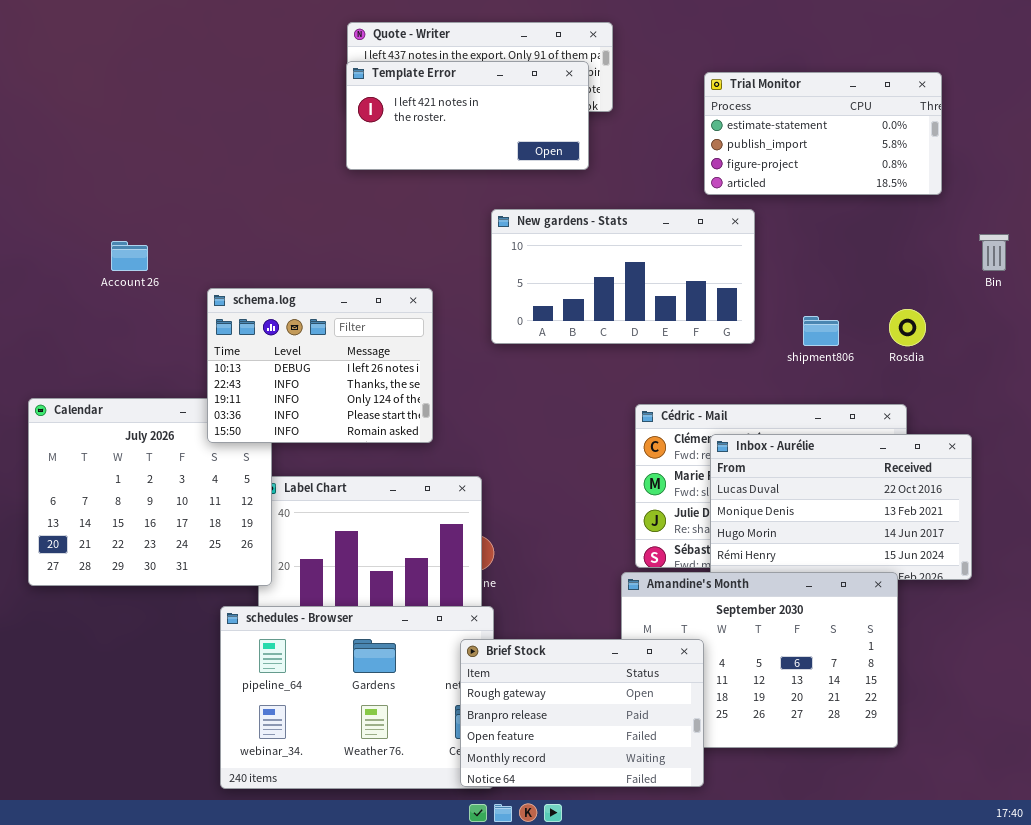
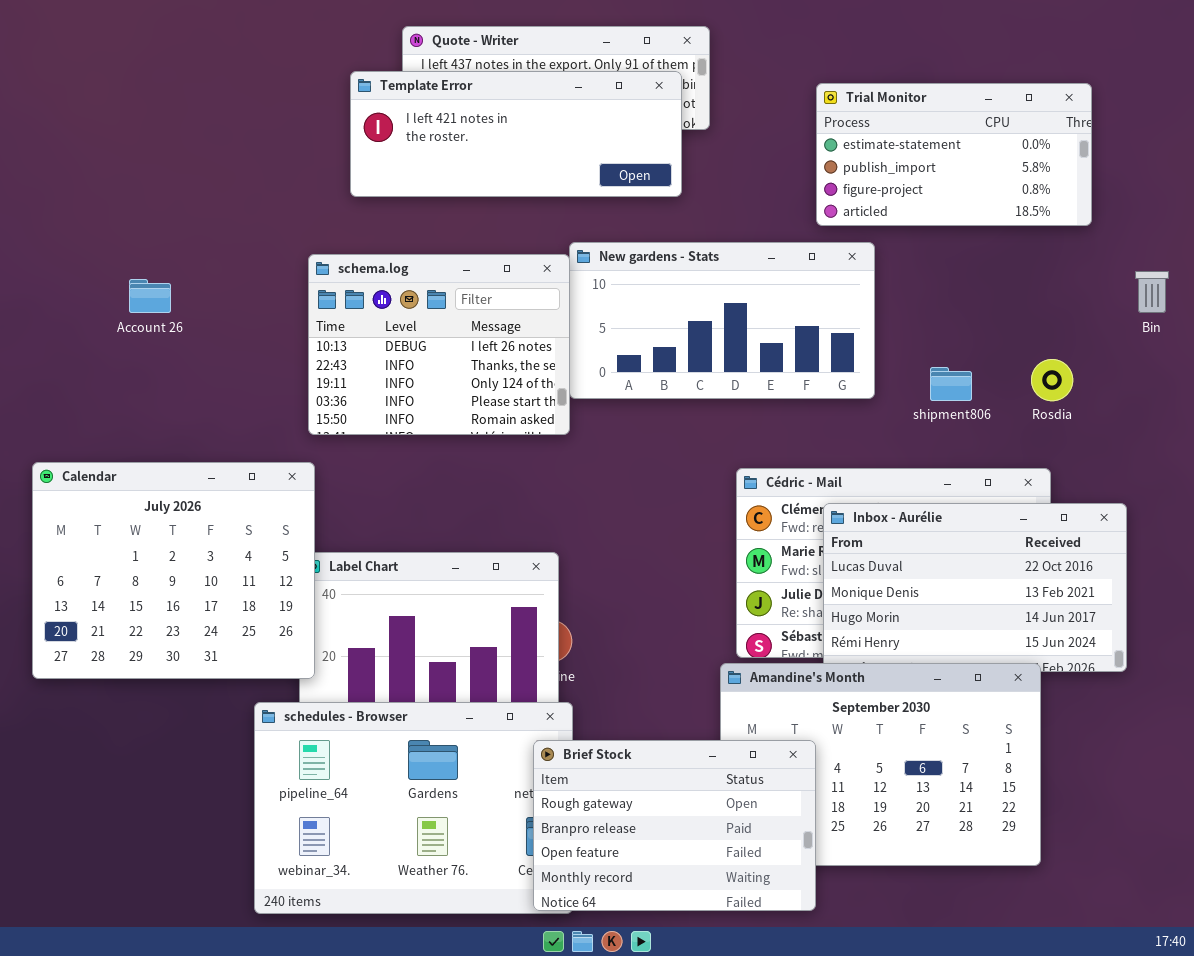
Template Error: [346,61,589,170] -> [350,71,682,197], resized
schema.log: [207,288,433,443] -> [308,254,570,435], moved

